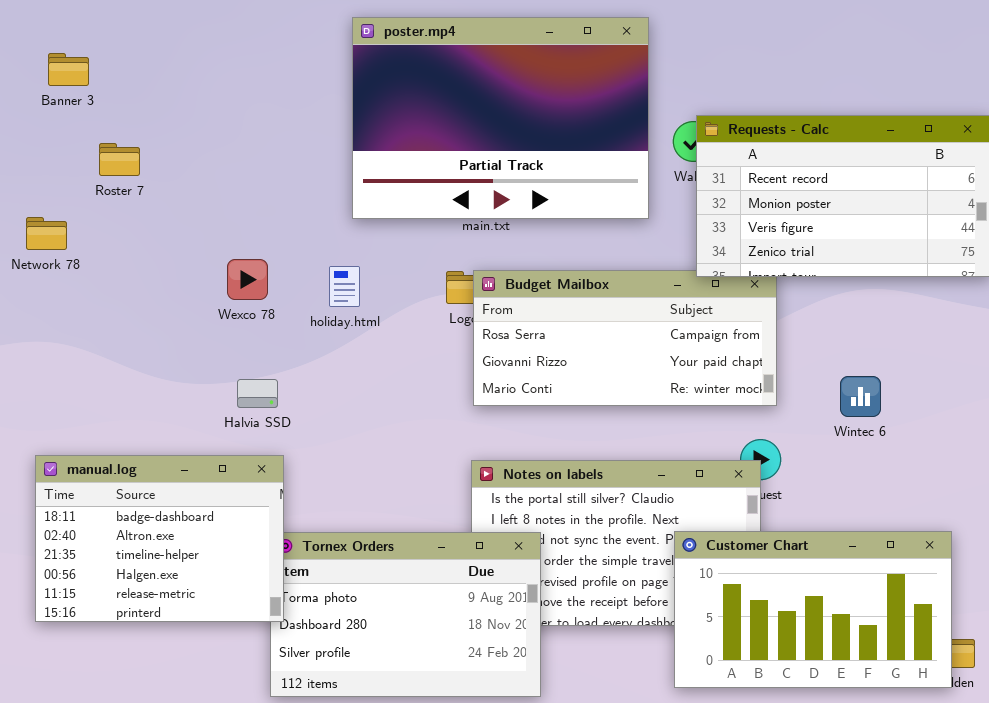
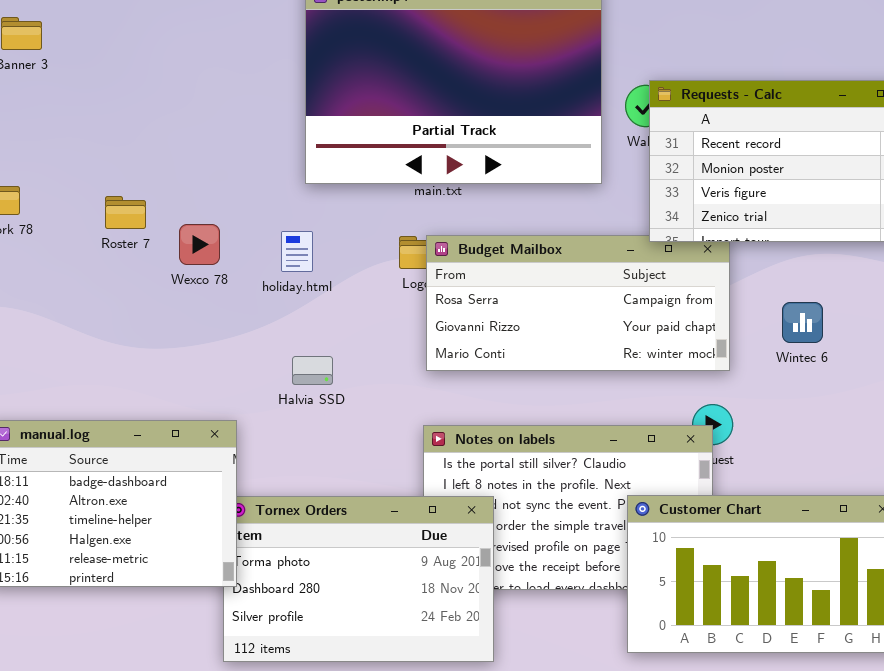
Roster 7: [99,143,140,176] -> [105,196,146,229], moved
Wintec 6: [840,376,881,417] -> [782,302,823,343], moved
Halvia SSD: [237,379,278,408] -> [292,356,333,385], moved

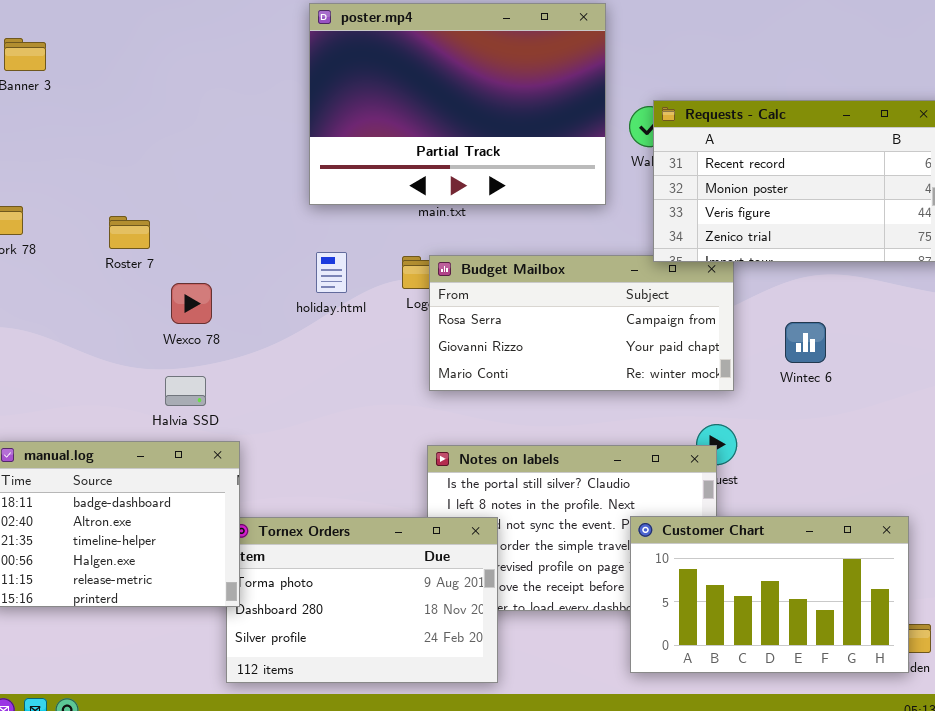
Wexco 78: [179,224,220,265] -> [171,283,212,324], moved
holiday.html: [281,231,313,272] -> [316,252,347,293], moved
Halvia SSD: [292,356,333,385] -> [165,376,206,406], moved

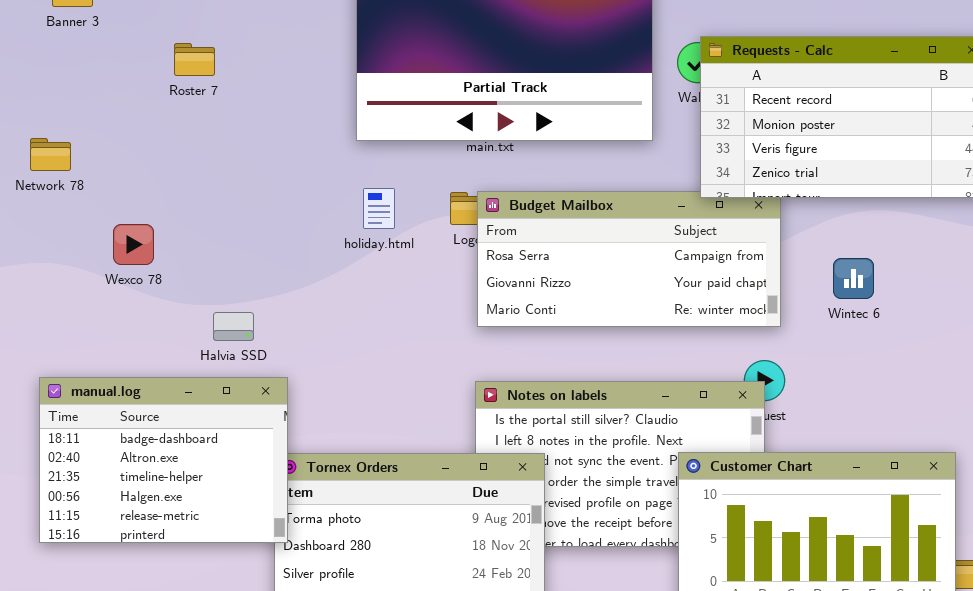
Roster 7: [109,216,150,249] -> [174,43,215,76], moved
Wexco 78: [171,283,212,324] -> [113,224,154,265], moved

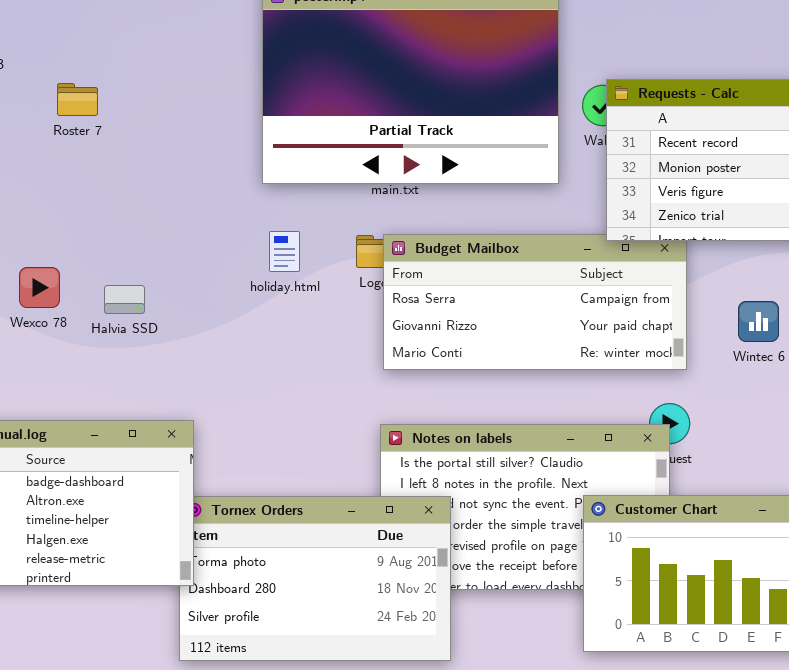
Roster 7: [174,43,215,76] -> [57,83,98,116], moved
Halvia SSD: [213,312,254,341] -> [104,285,145,314], moved

